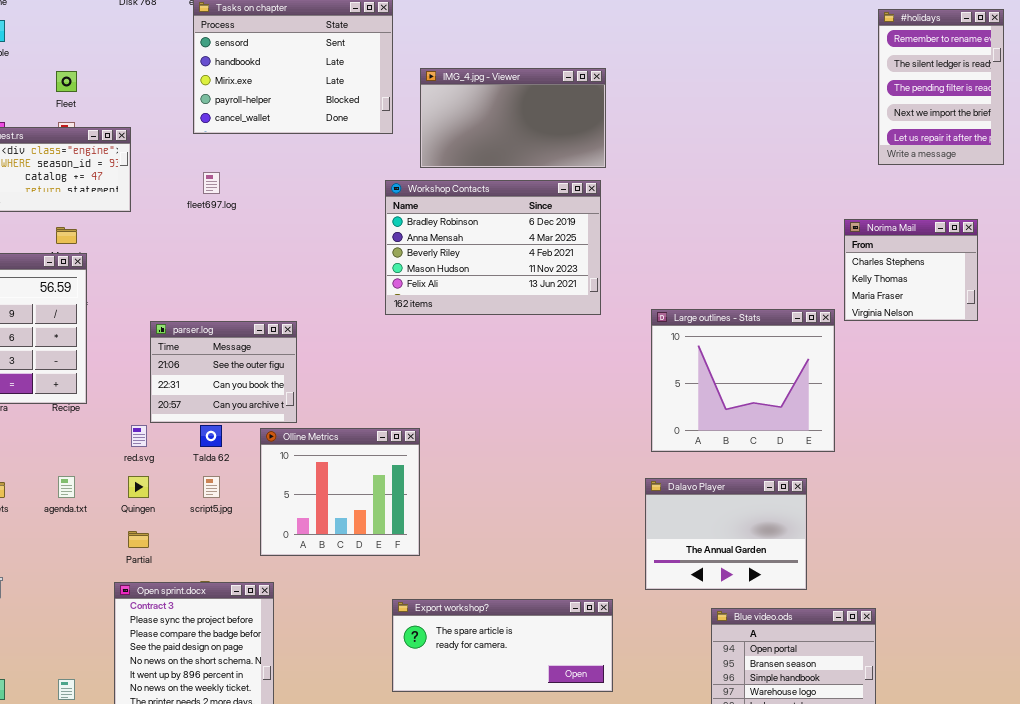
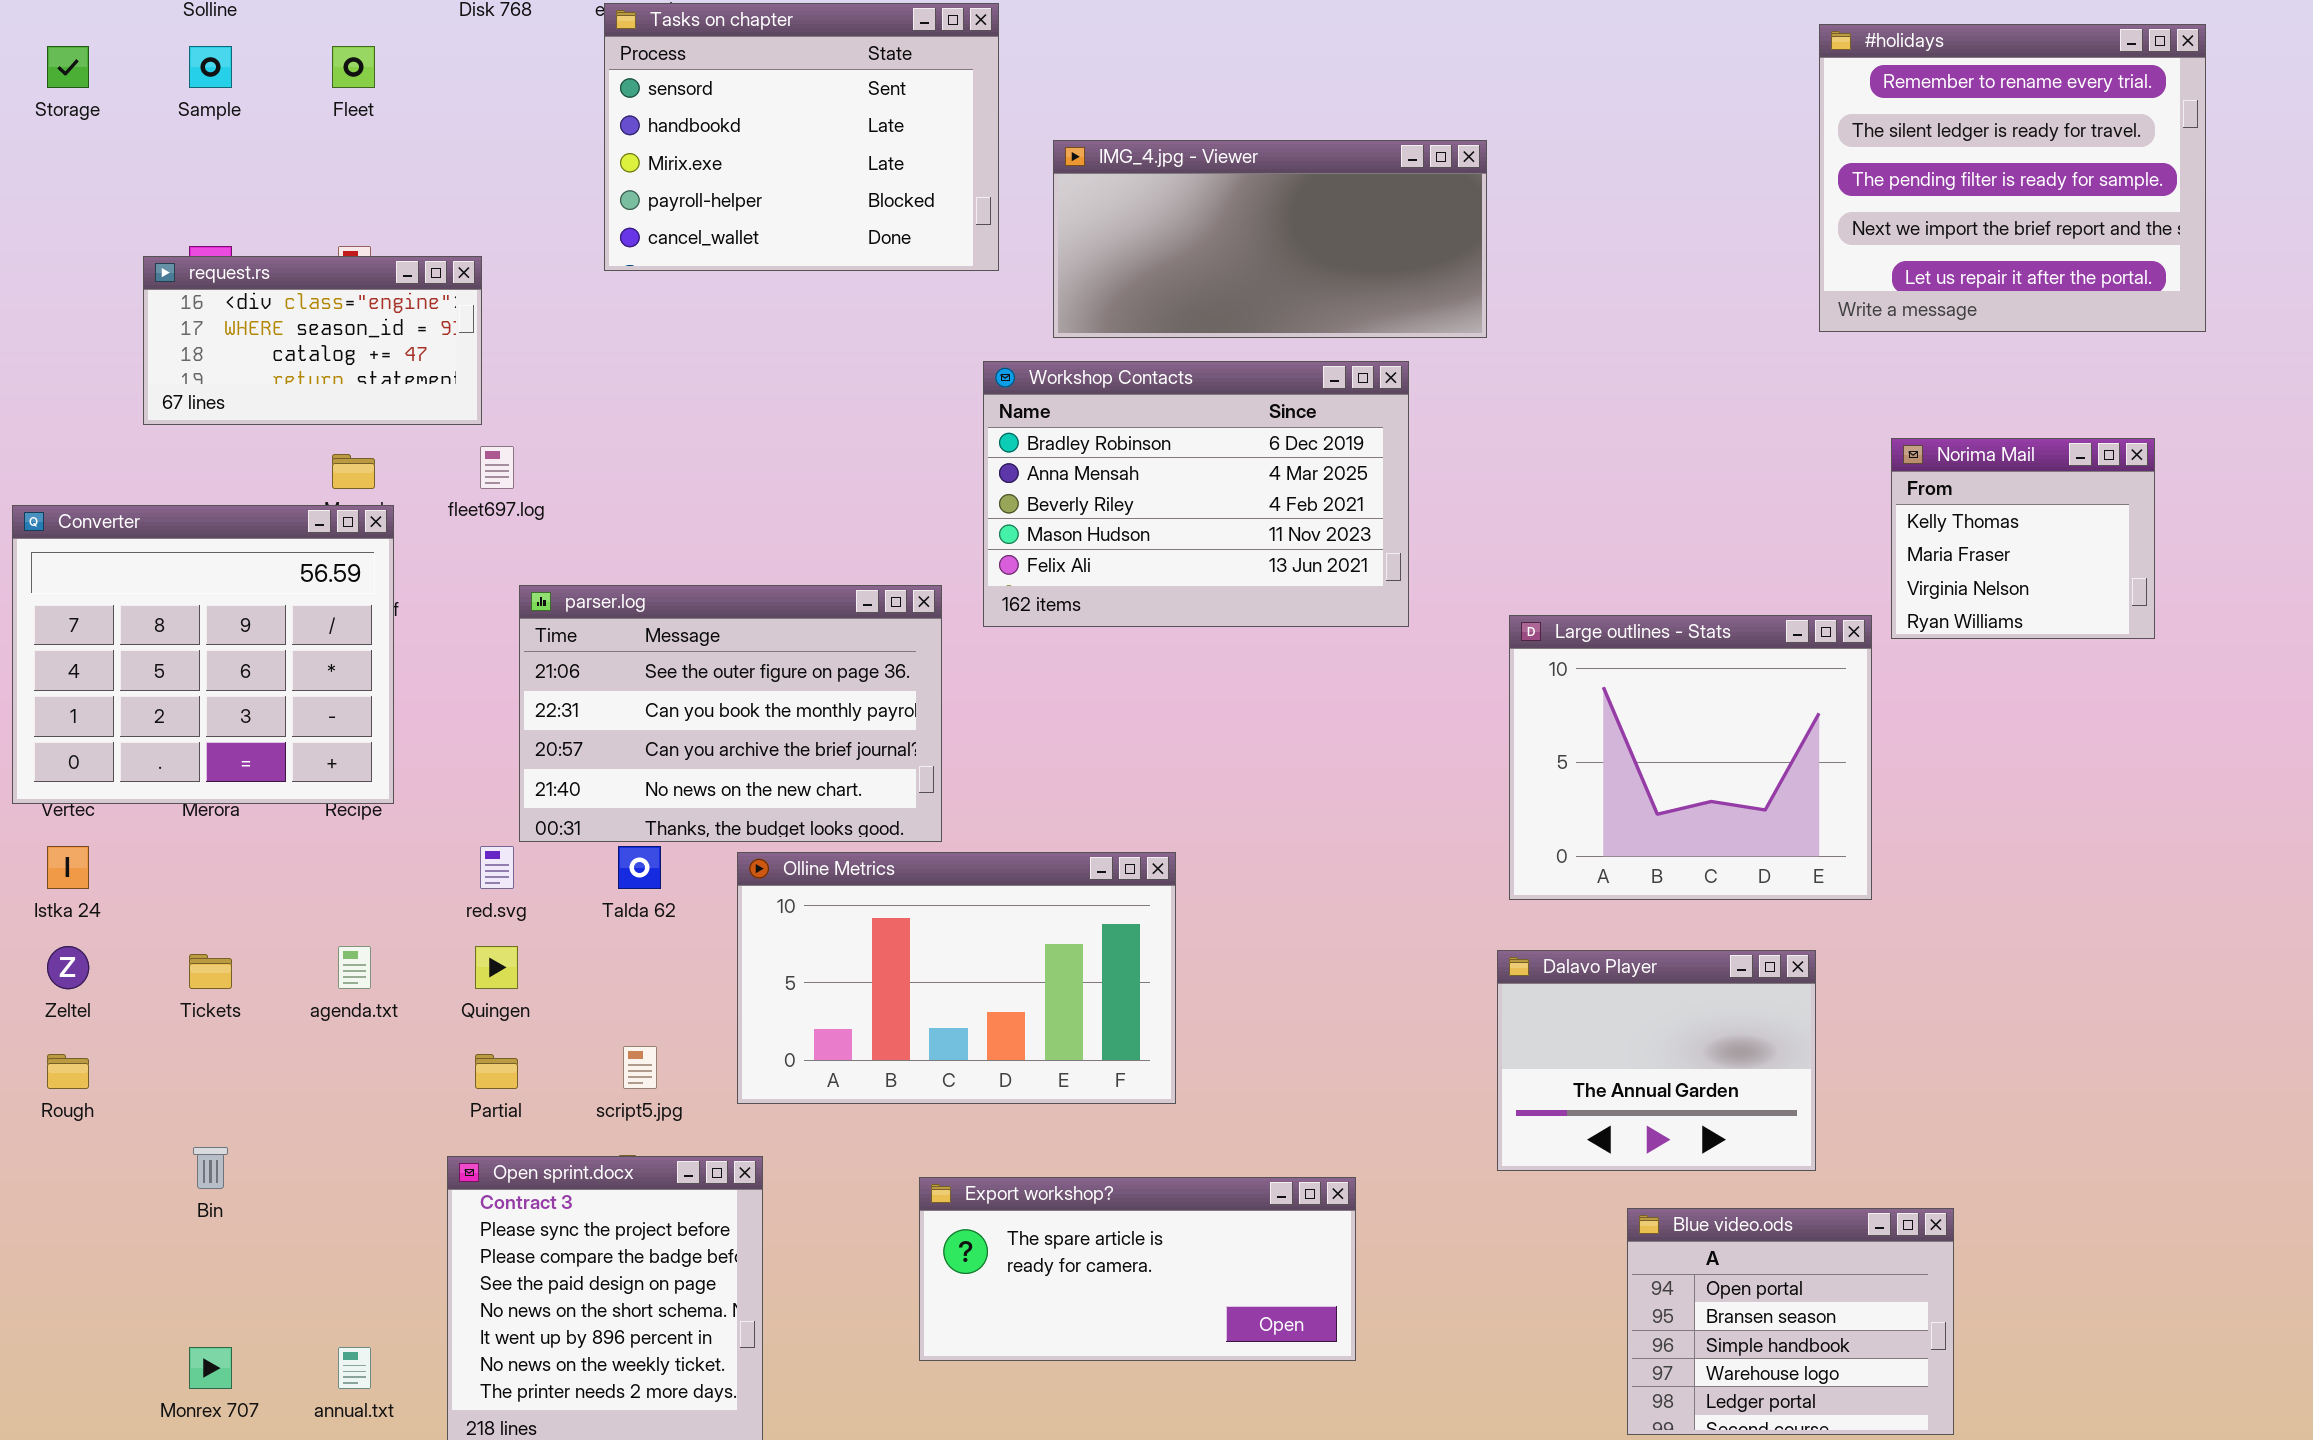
#holidays: [878,9,1004,165] -> [1819,24,2206,332], resized
IMG_4.jpg - Viewer: [420,68,606,168] -> [1053,140,1487,338], resized
Fleet: [56,71,77,92] -> [332,46,375,88], moved
fleet697.log: [203,172,220,194] -> [480,446,514,489], moved
Norima Mail: [844,219,978,321] -> [1891,438,2155,639], scrolled down 1 row
parser.log: [150,321,297,423] -> [519,585,942,842], resized
Olline Metrics: [260,428,420,556] -> [737,852,1176,1104], resized
script5.jpg: [203,476,220,498] -> [623,1046,657,1089], moved
Export workshop?: [392,599,613,692] -> [919,1177,1356,1361], moved

